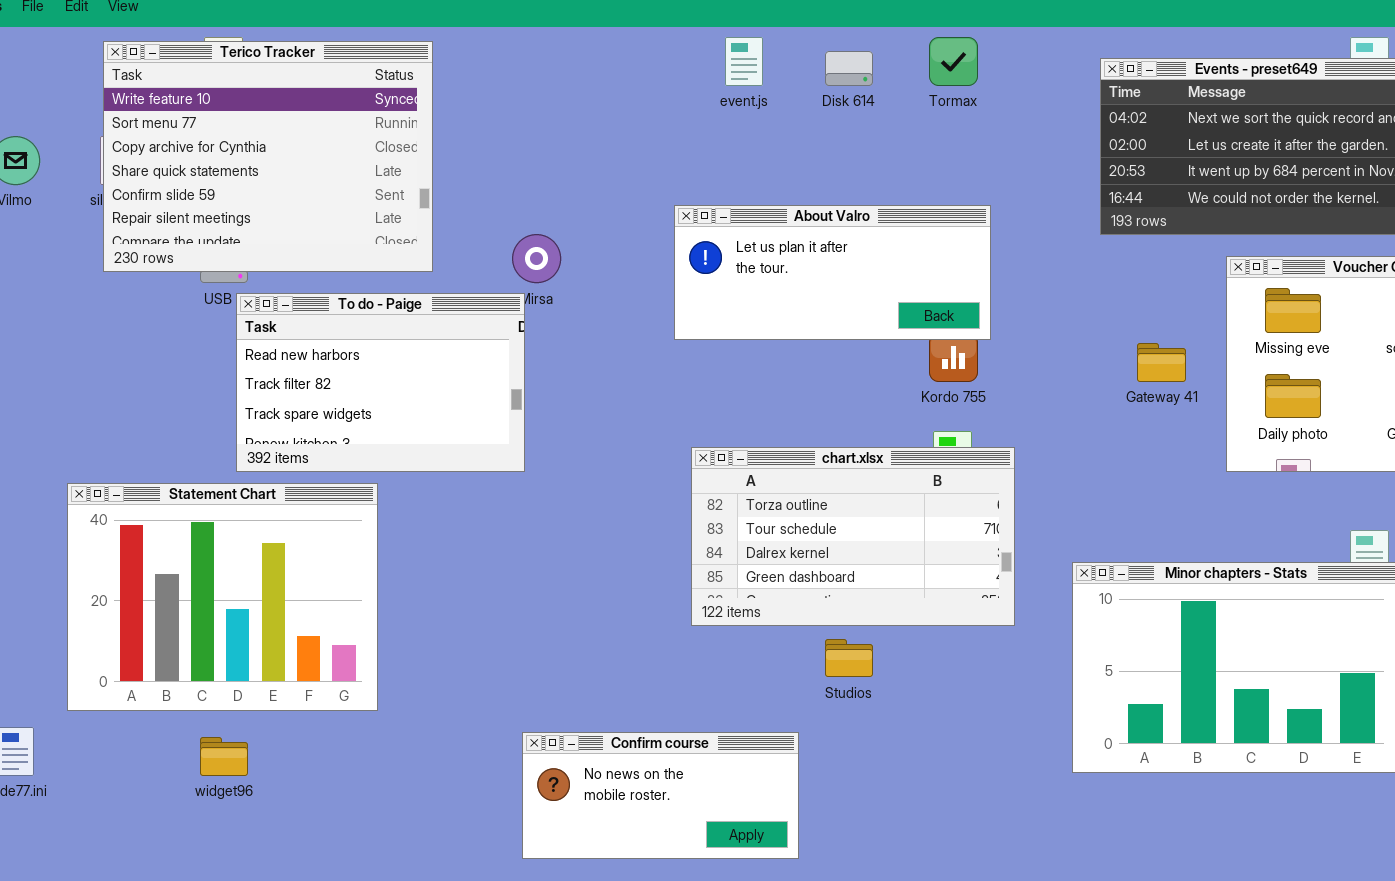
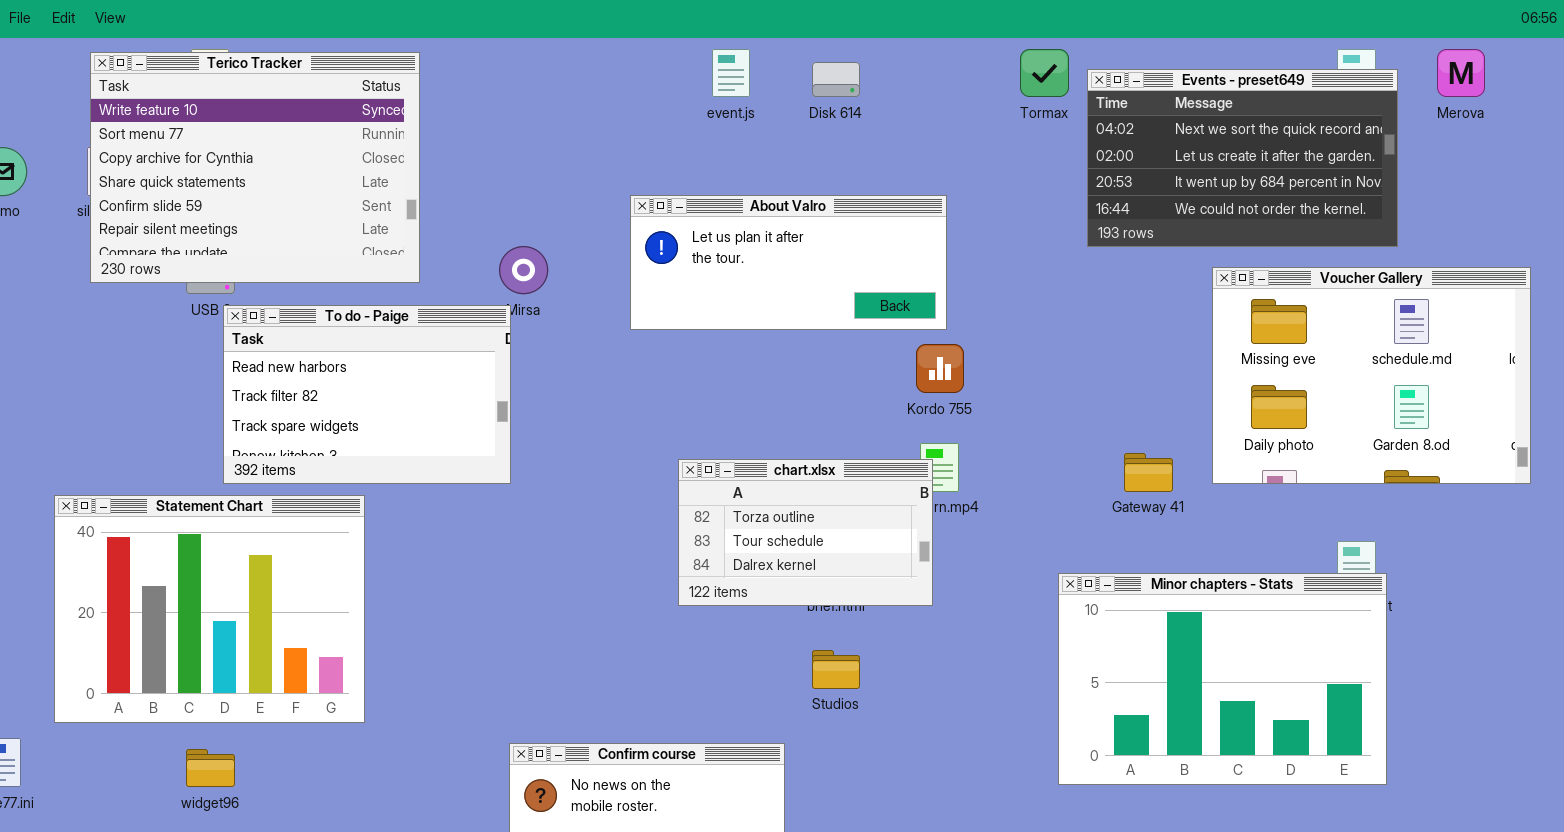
Tormax: [929,37,978,86] -> [1020,49,1069,97], moved
About Valro: [674,205,991,340] -> [630,195,947,330], moved
Gateway 41: [1137,343,1186,382] -> [1124,453,1173,492], moved
chart.xlsx: [691,447,1015,626] -> [678,459,933,606], resized

